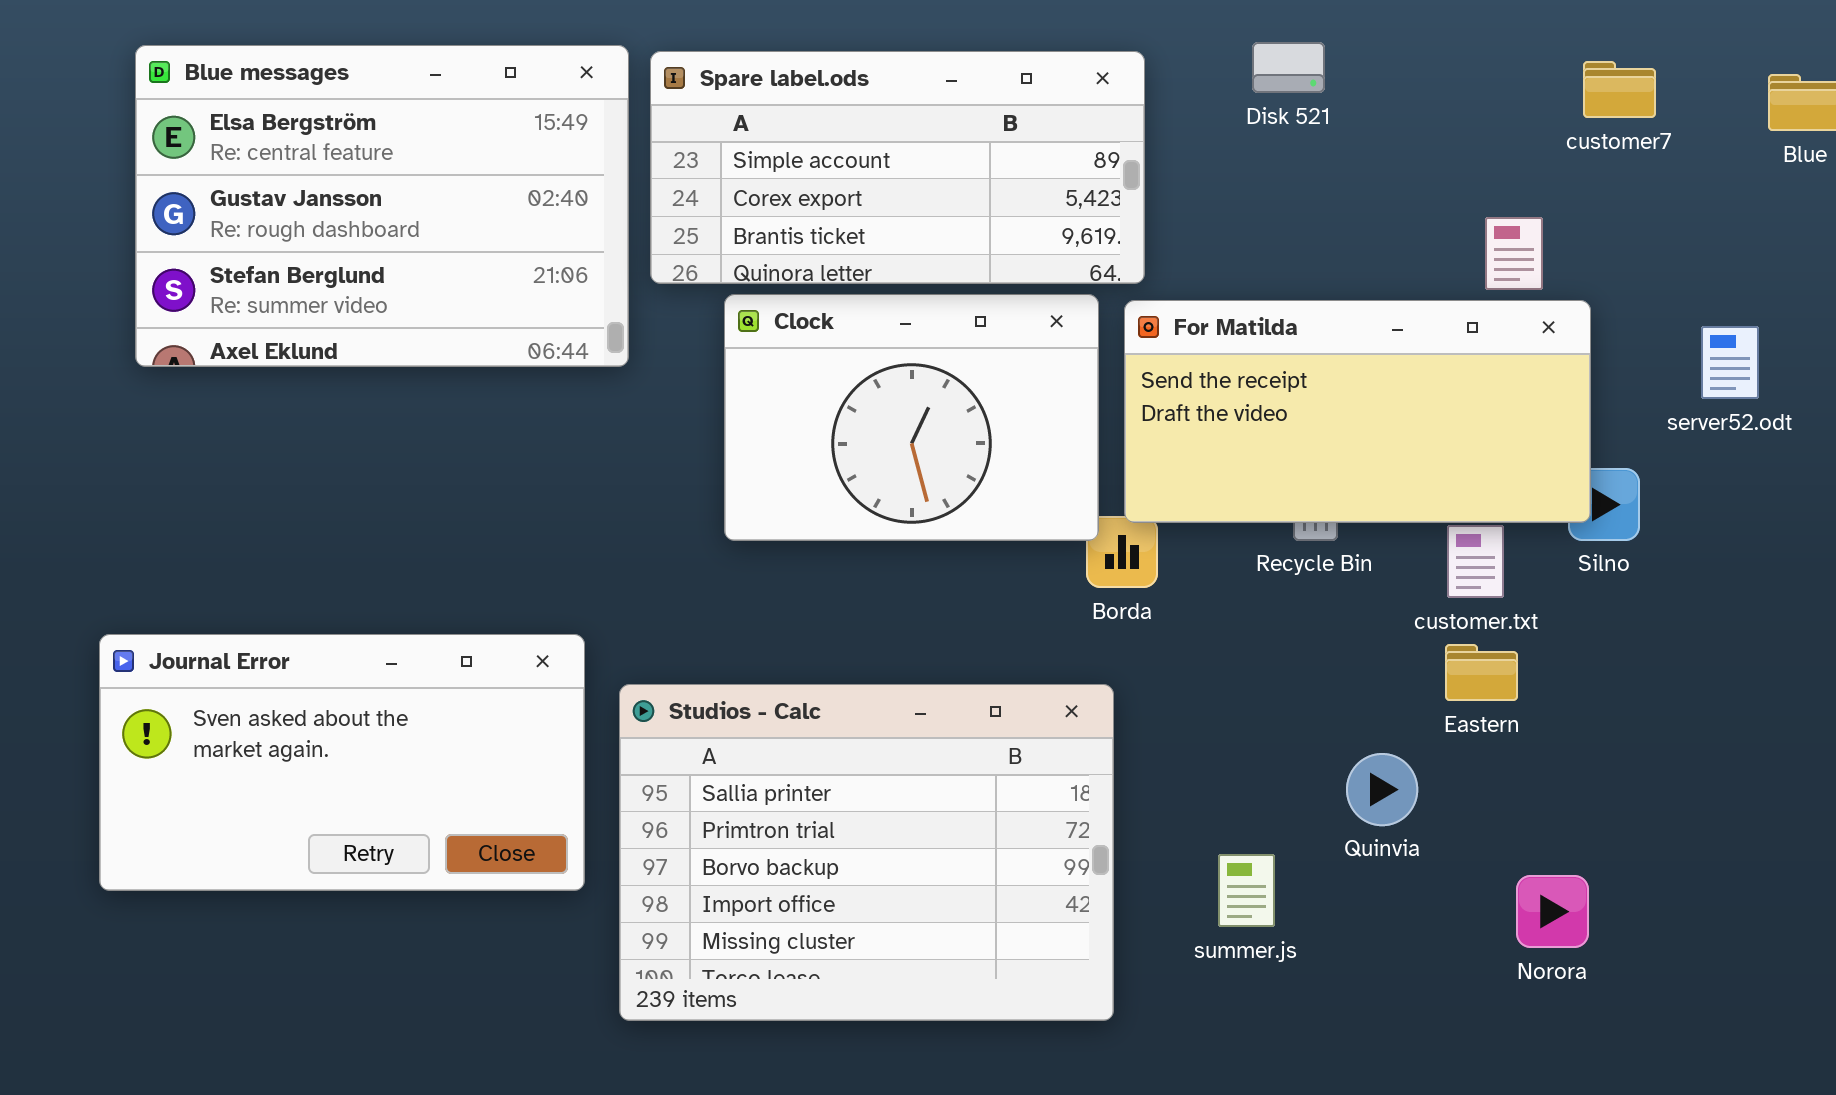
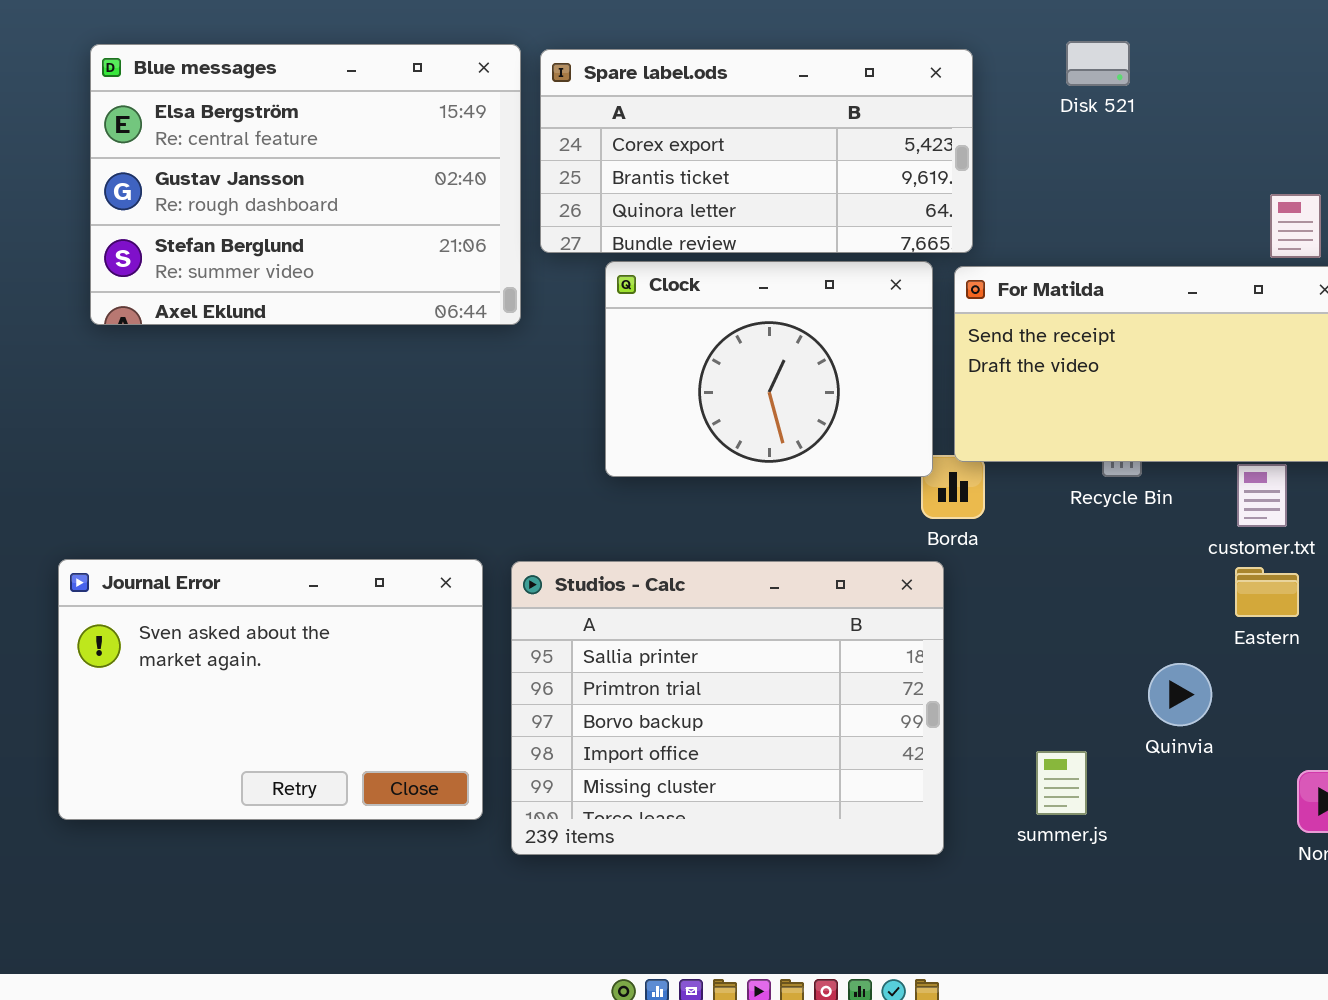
Spare label.ods: [650,51,1145,284] -> [540,49,973,253], scrolled down 1 row
Journal Error: [99,634,585,891] -> [58,559,483,820], resized
Studios - Calc: [619,684,1114,1021] -> [511,561,944,855], moved

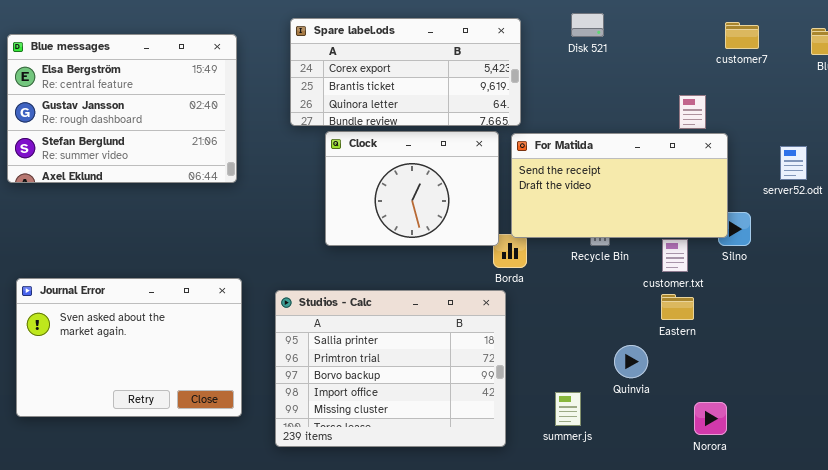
Blue messages: [90,44,521,325] -> [7,34,237,183], moved
Journal Error: [58,559,483,820] -> [16,278,242,417], moved

